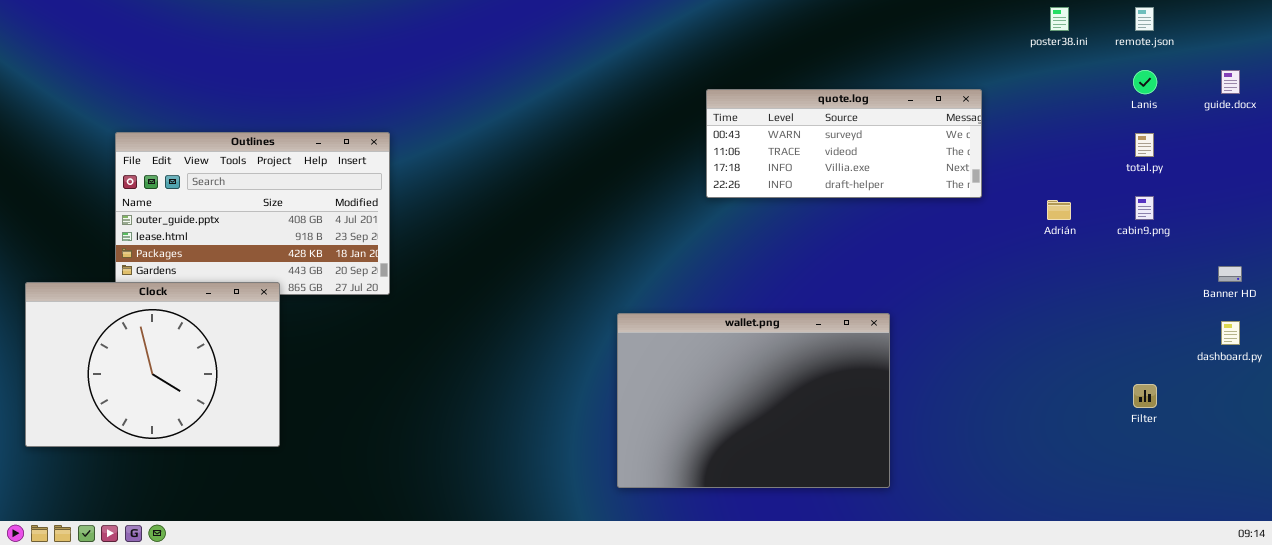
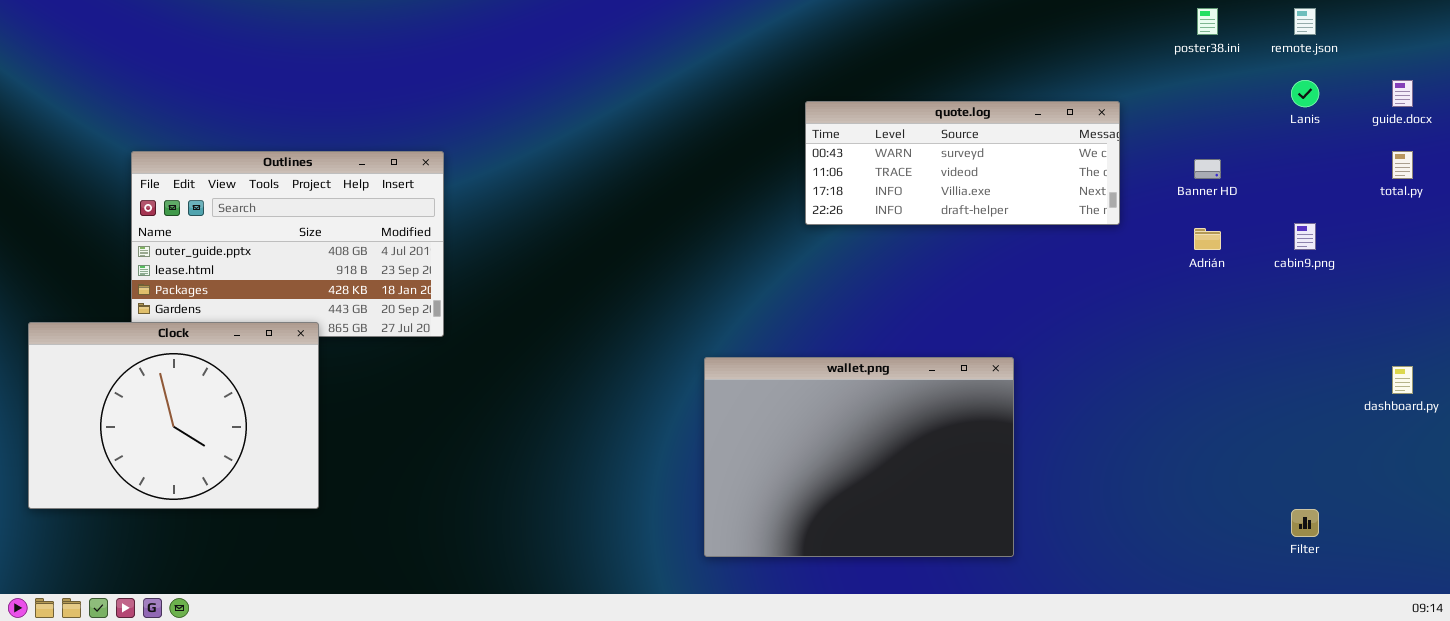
total.py: [1135,133,1154,157] -> [1392,151,1413,179], moved
Banner HD: [1218,266,1242,282] -> [1194,159,1221,179], moved
Filter: [1133,384,1157,408] -> [1291,509,1319,537], moved

